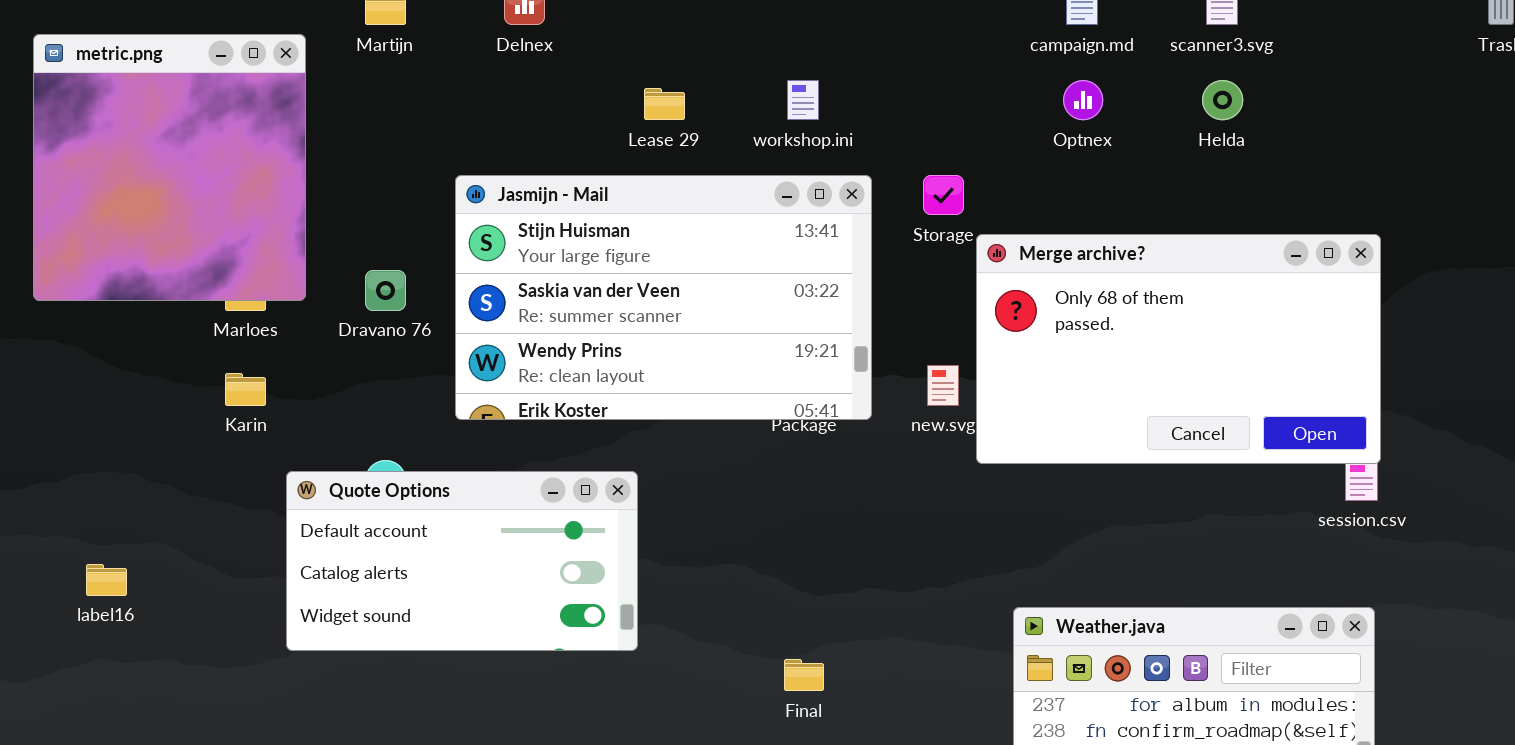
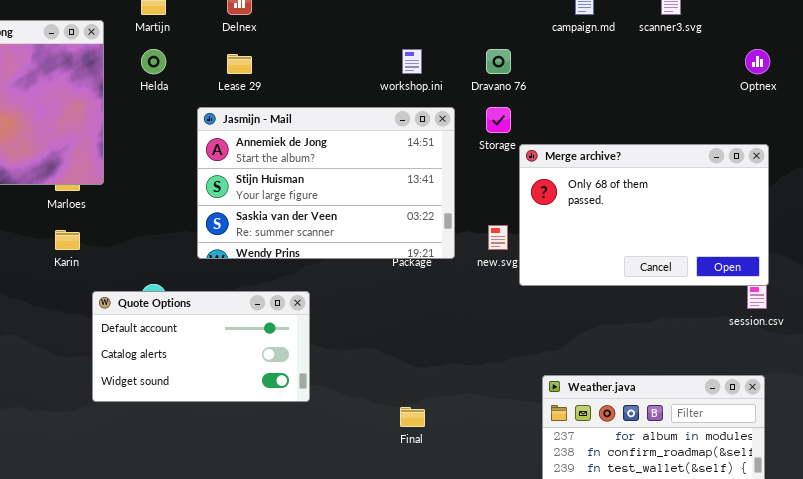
Optnex: [1063,80,1103,120] -> [745,49,770,74], moved
Helda: [1202,80,1243,120] -> [141,49,166,74], moved
Lease 29: [644,88,685,120] -> [227,54,252,74], moved
Jasmijn - Mail: [455,175,872,420] -> [197,107,455,259], scrolled up 1 row
Dravano 76: [365,270,406,311] -> [486,49,511,74], moved

